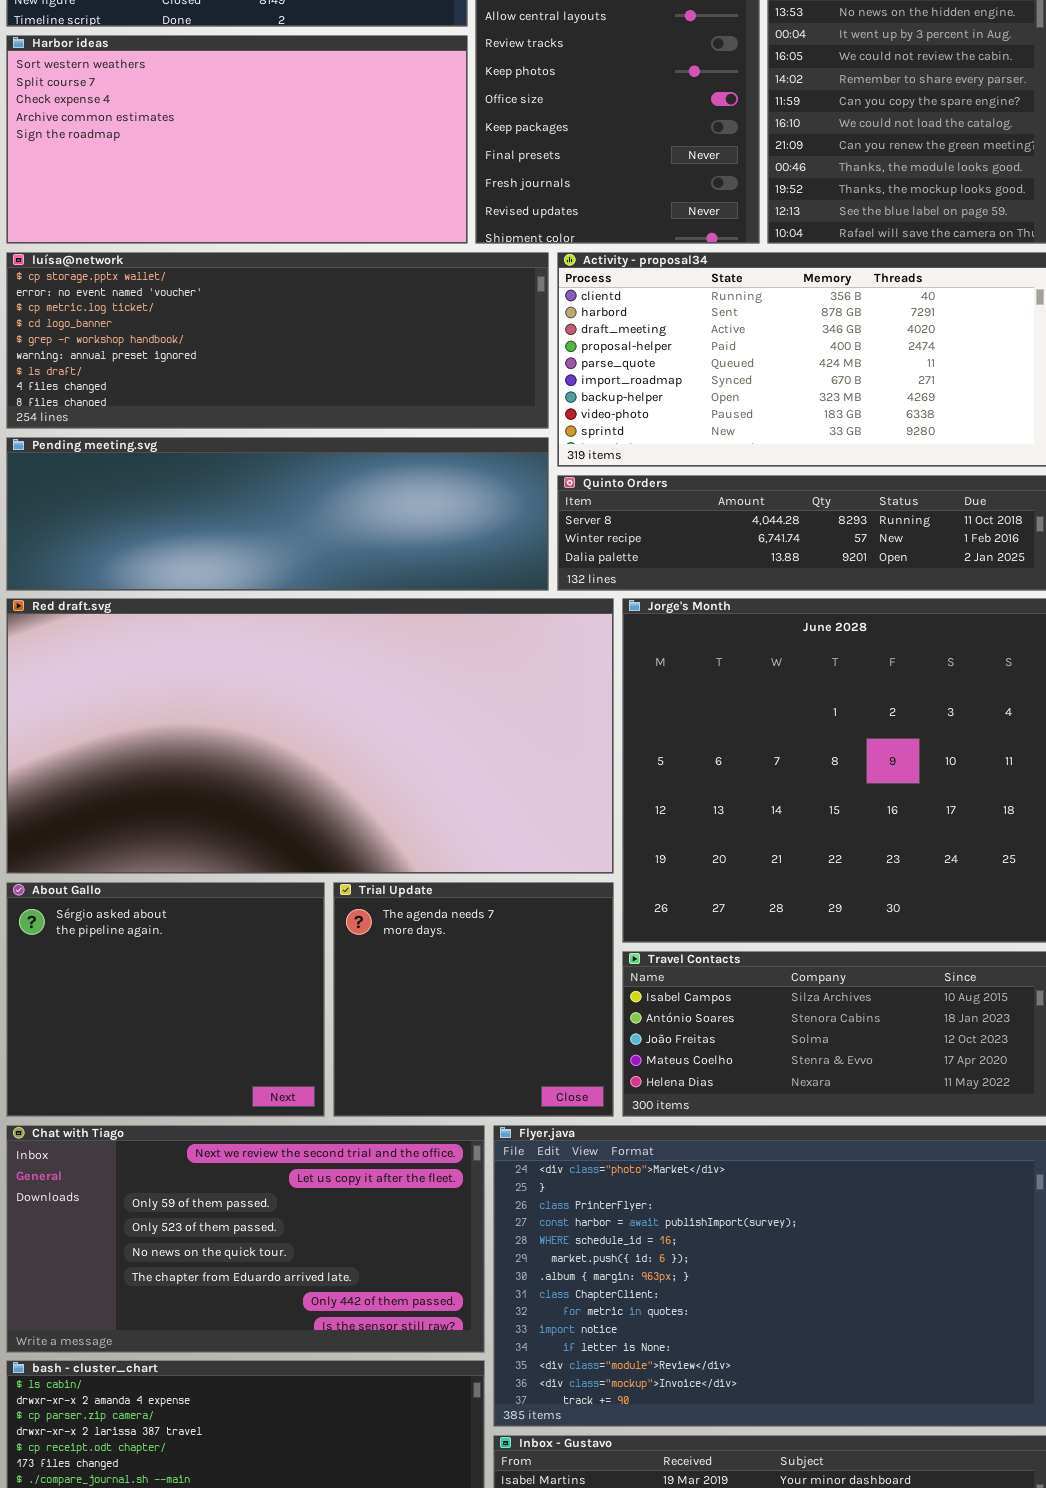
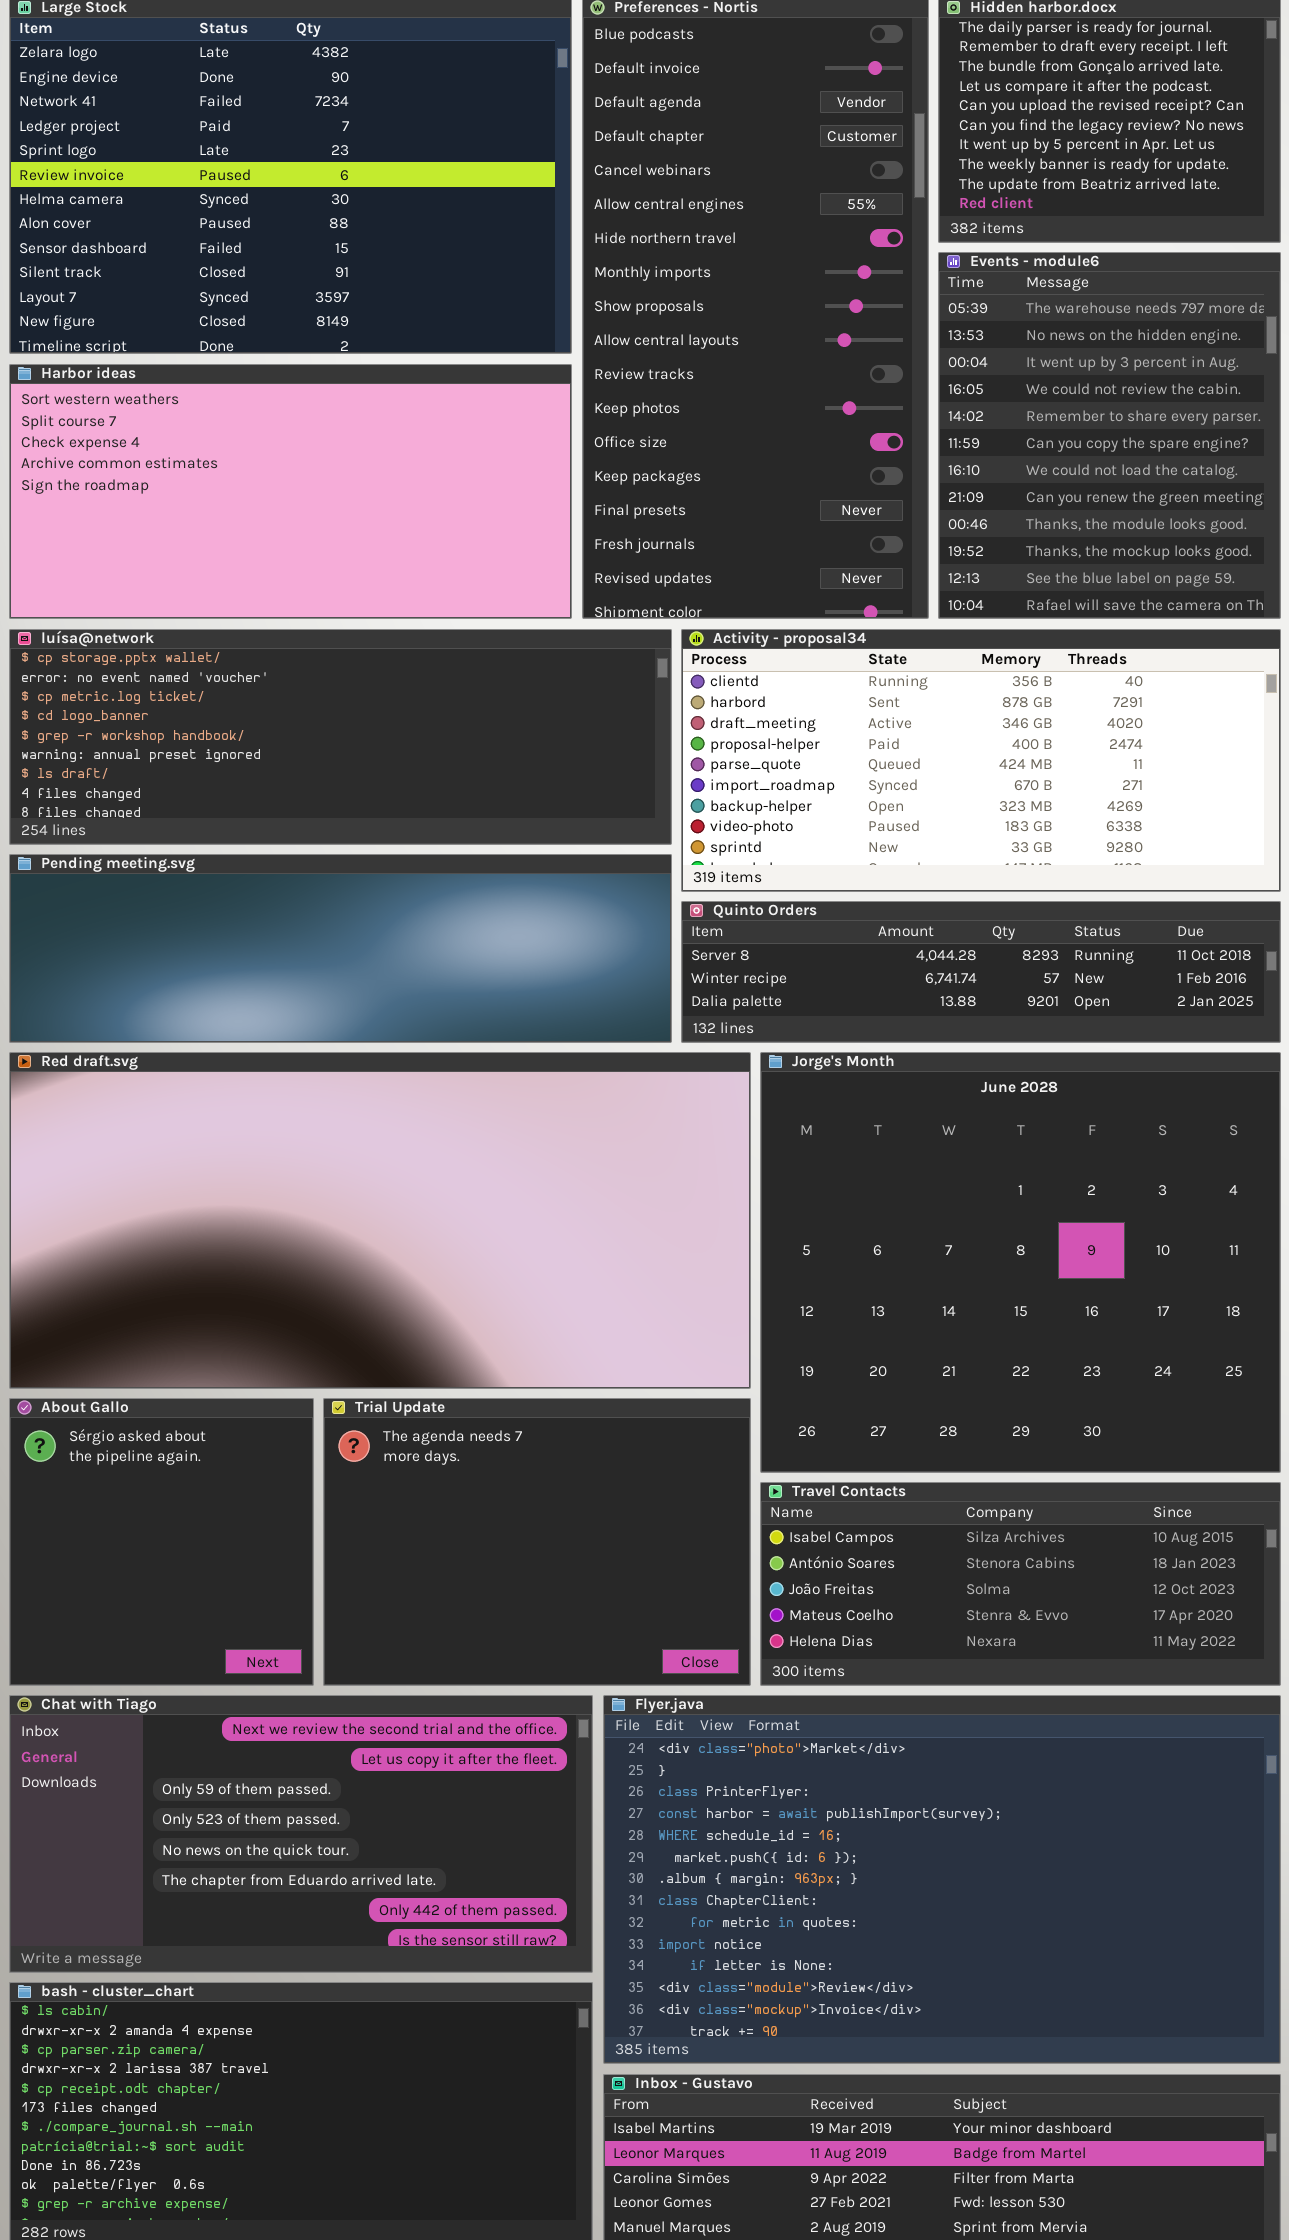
About Gallo: [6,882,325,1117] -> [9,1398,314,1686], resized
Trial Update: [333,882,614,1117] -> [323,1398,751,1686], resized

